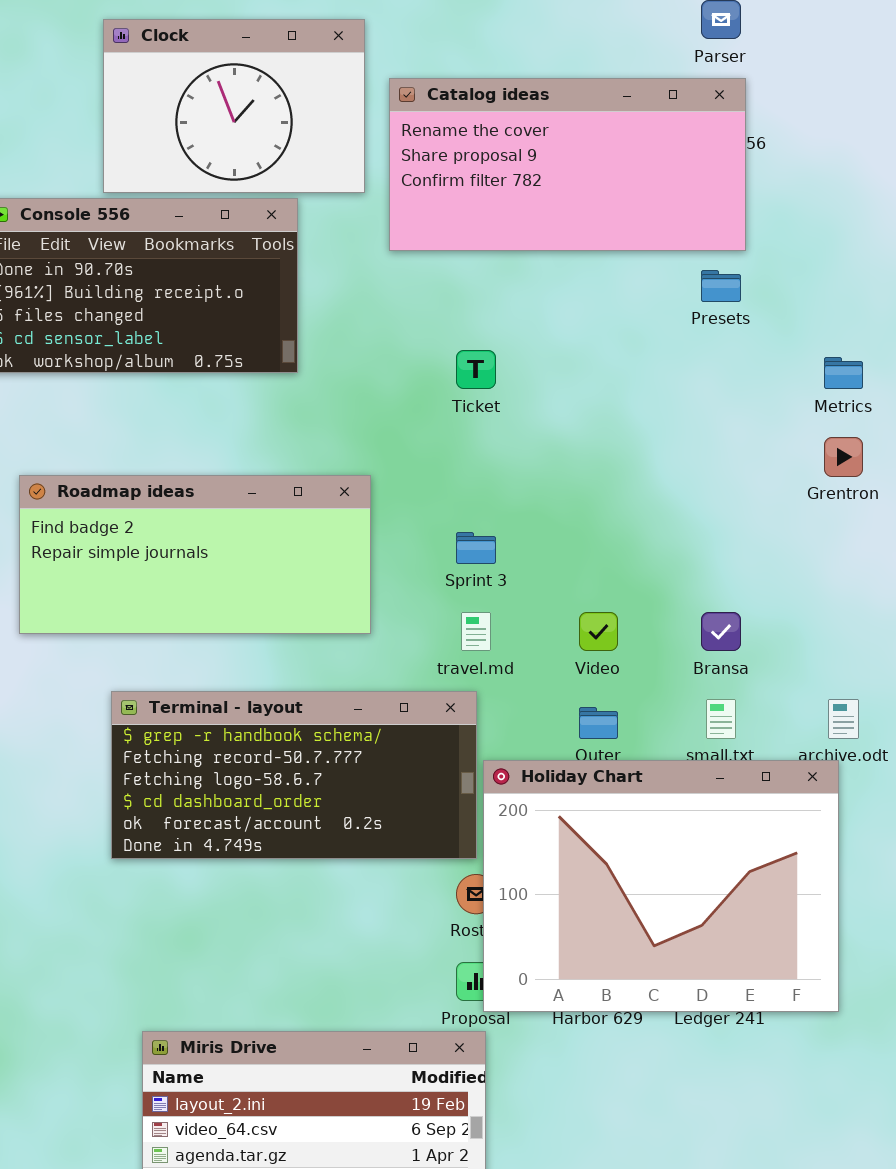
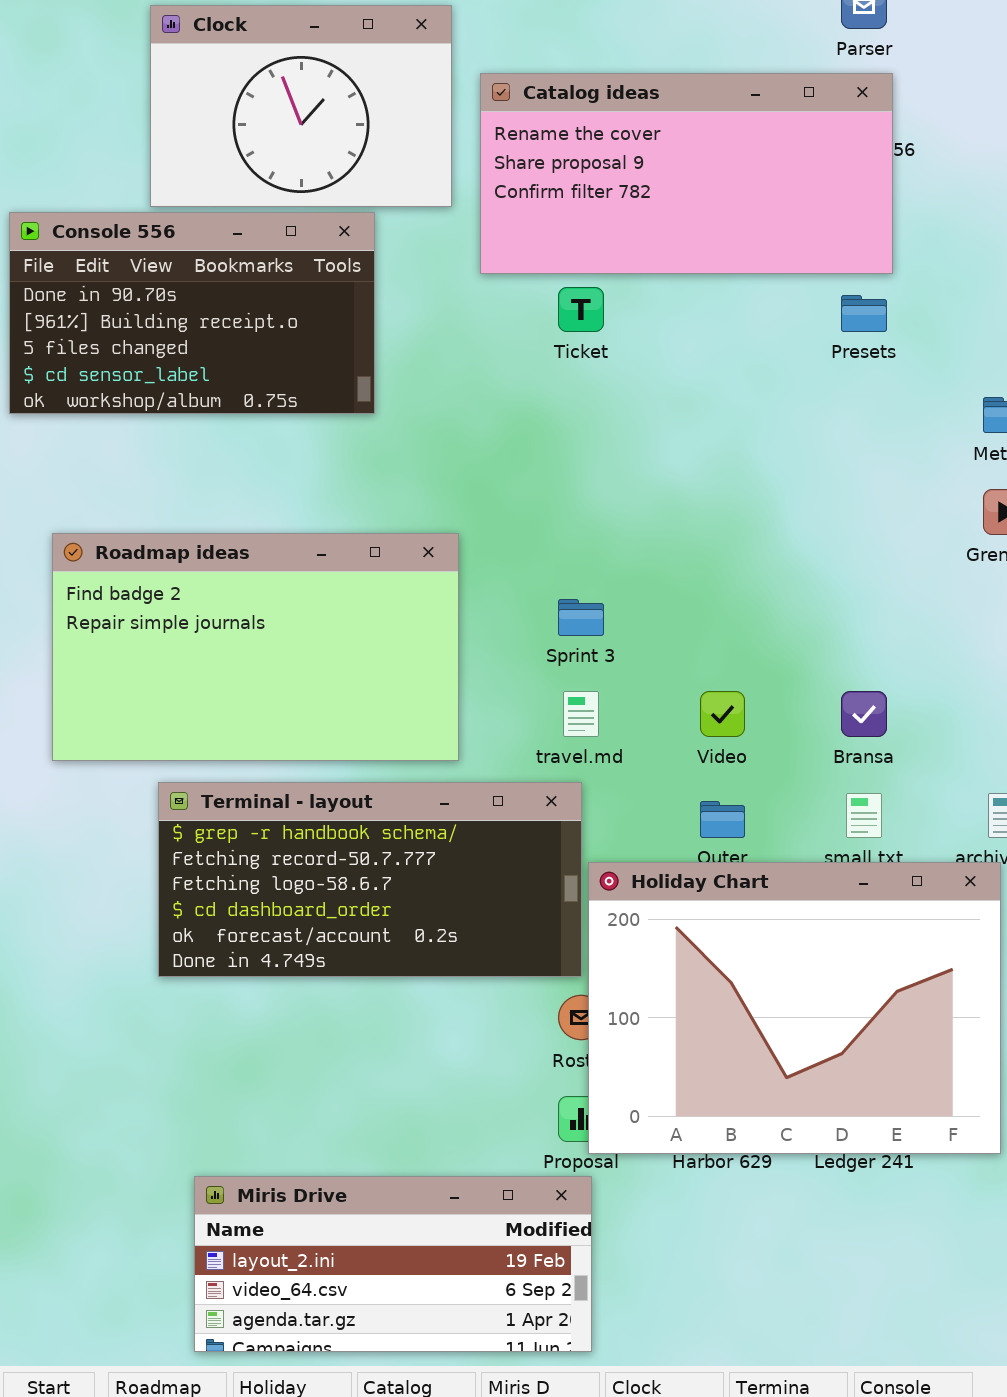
Ticket: [456,350,496,389] -> [558,287,604,332], moved
Roadmap ideas: [19,475,371,634] -> [52,533,459,761], resized

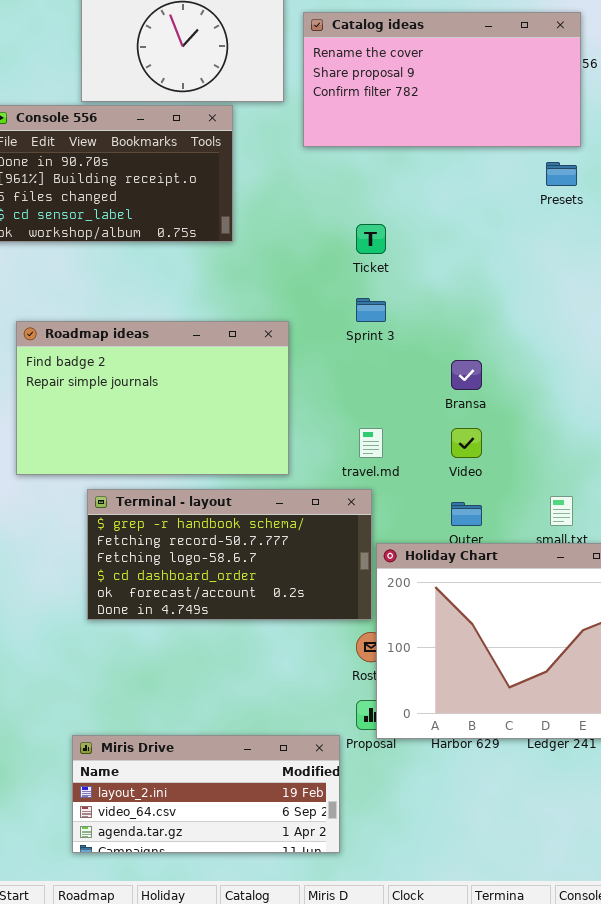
Ticket: [558,287,604,332] -> [356,224,386,254], moved
Sprint 3: [558,599,604,636] -> [356,298,386,322], moved
Bransa: [841,691,887,737] -> [451,360,482,390], moved
Miris Drive: [194,1176,592,1352] -> [72,735,340,853], moved

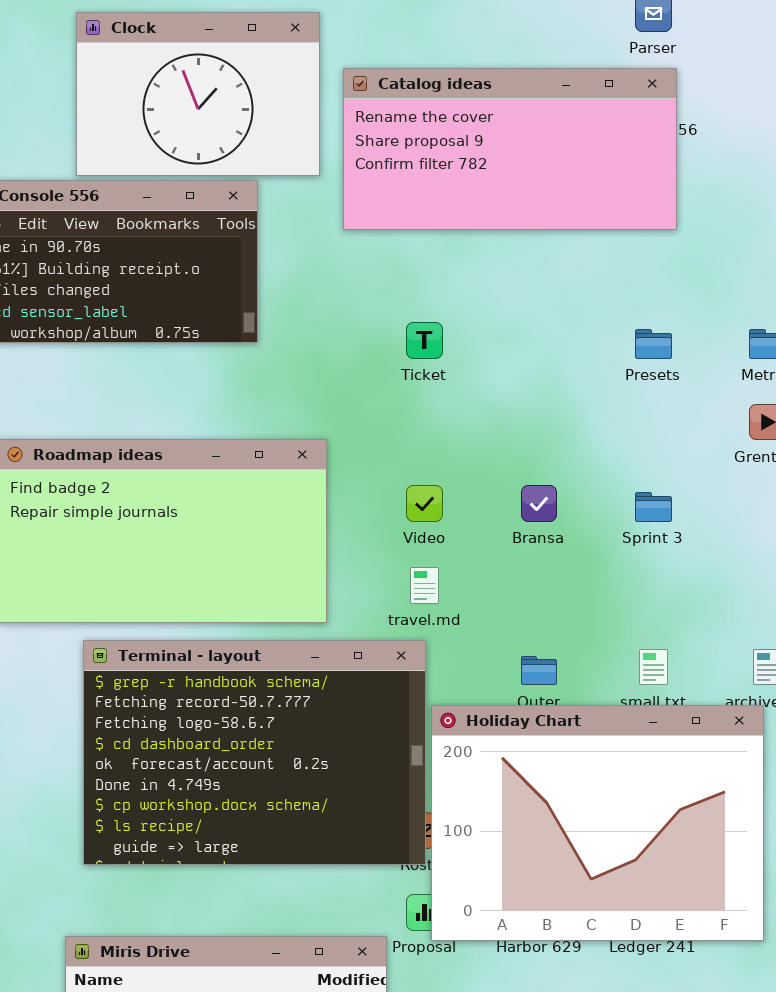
Presets: [546,162,577,186] -> [635,329,672,359], moved
Sprint 3: [356,298,386,322] -> [635,492,672,522], moved
Video: [451,428,482,458] -> [406,485,443,522], moved
Terminal - layout: [87,489,372,620] -> [83,640,426,865], resized

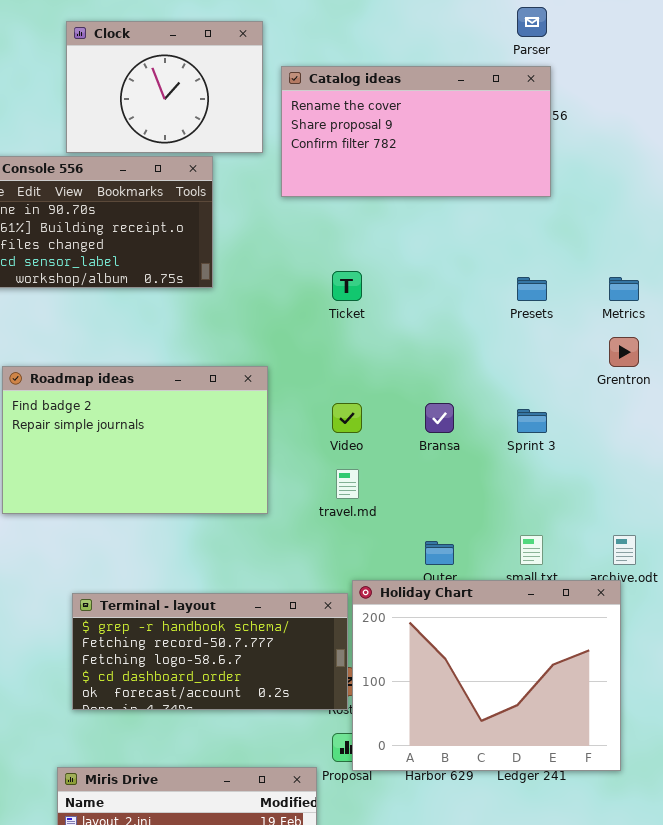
Terminal - layout: [83,640,426,865] -> [72,593,348,710], resized

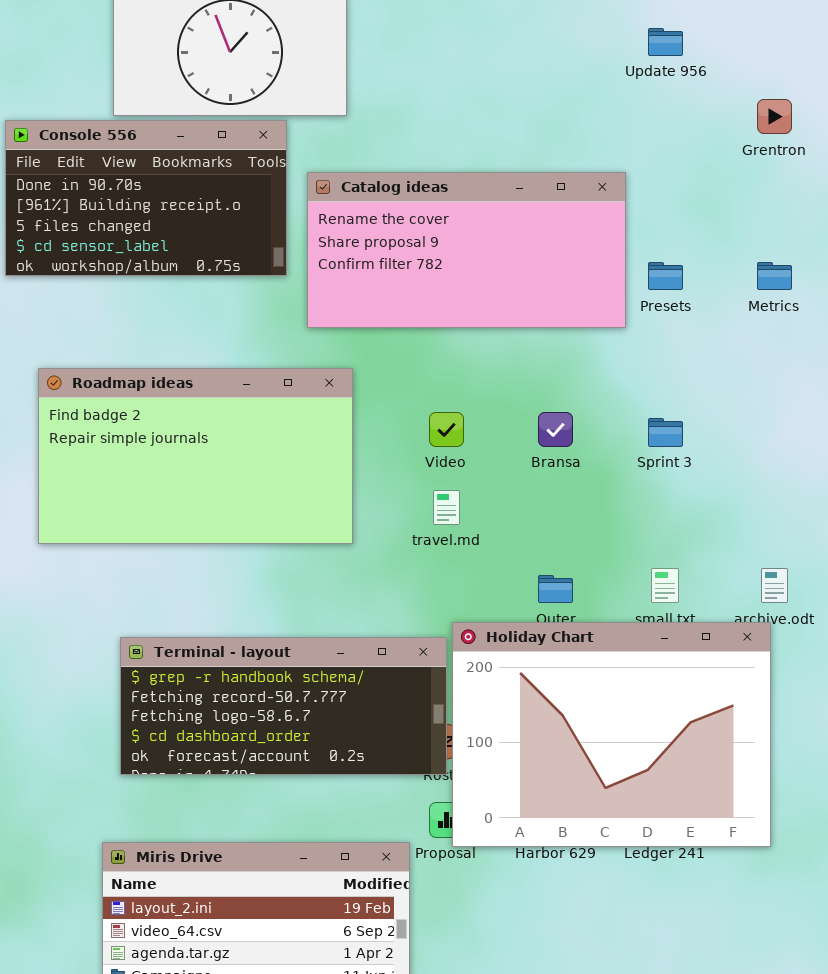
Catalog ideas: [281,66,551,197] -> [307,172,626,328], moved
Grentron: [609,337,639,367] -> [757,99,792,134], moved

